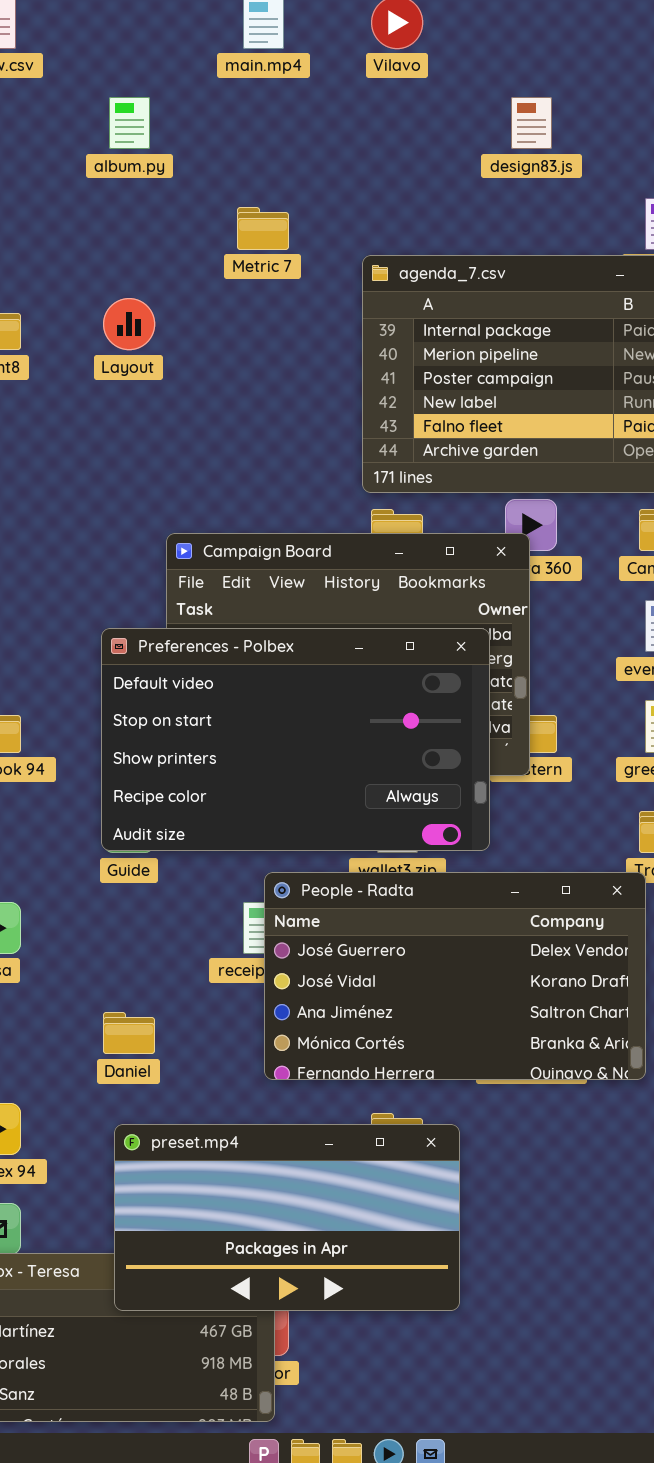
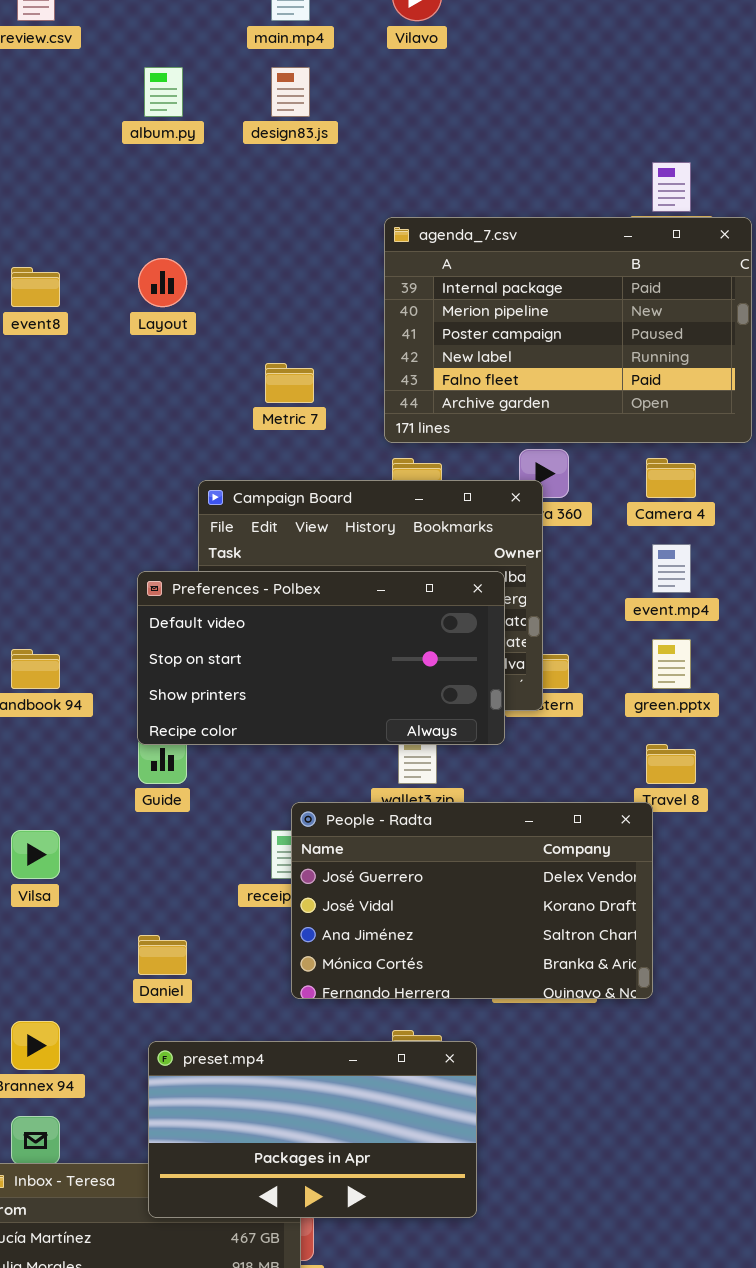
design83.js: [511,97,552,149] -> [271,67,310,117], moved
Metric 7: [237,207,289,250] -> [265,363,314,403], moved
Preferences - Polbex: [101,628,490,851] -> [137,571,505,745], resized

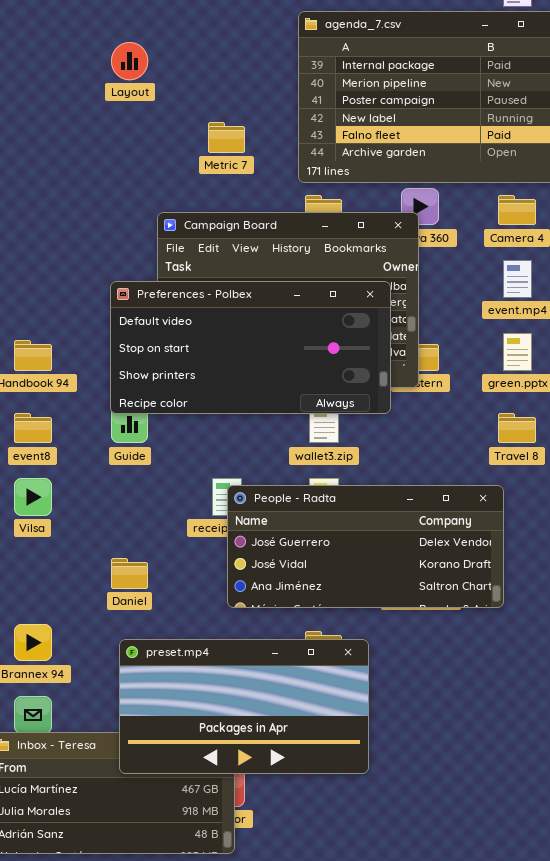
event8: [11,267,60,307] -> [14,413,52,443], moved
People - Radta: [291,802,653,999] -> [227,485,504,608], resized

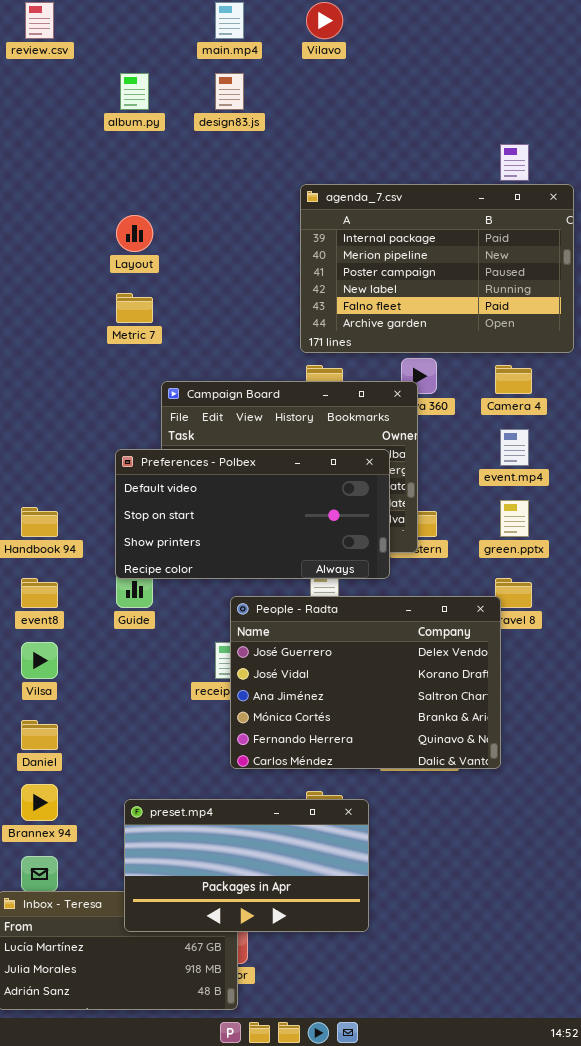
Metric 7: [208,122,245,153] -> [116,293,153,323], moved
People - Radta: [227,485,504,608] -> [230,596,501,769], resized
Daniel: [111,558,148,589] -> [21,720,58,750], moved

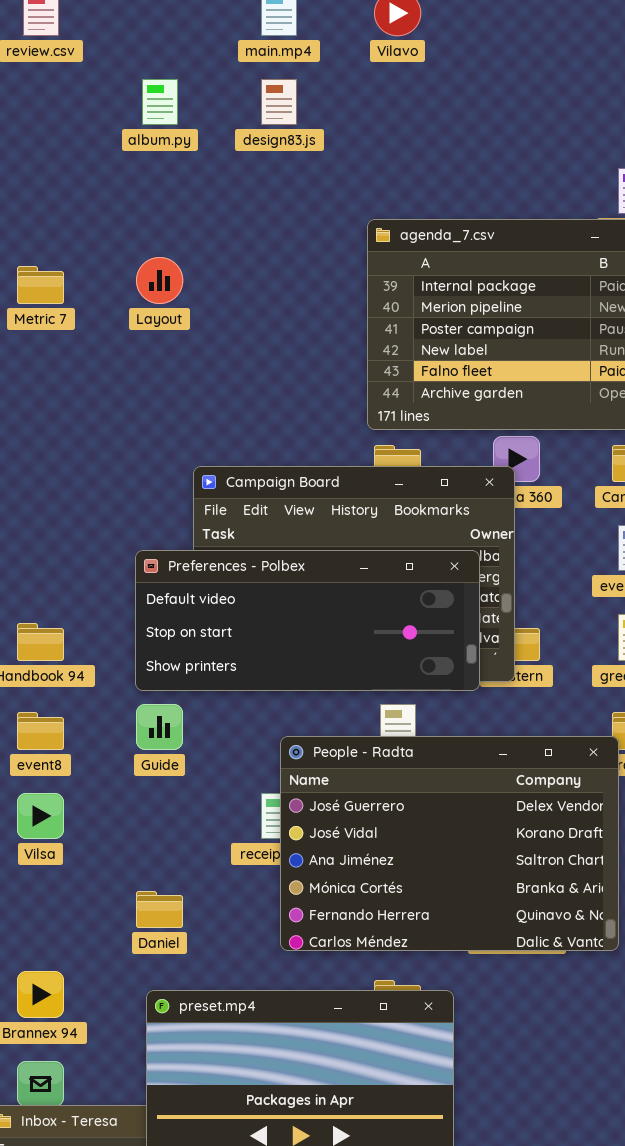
Metric 7: [116,293,153,323] -> [17,266,64,304], moved
Preferences - Polbex: [115,449,390,579] -> [135,550,480,691], resized
Daniel: [21,720,58,750] -> [136,891,183,928], moved

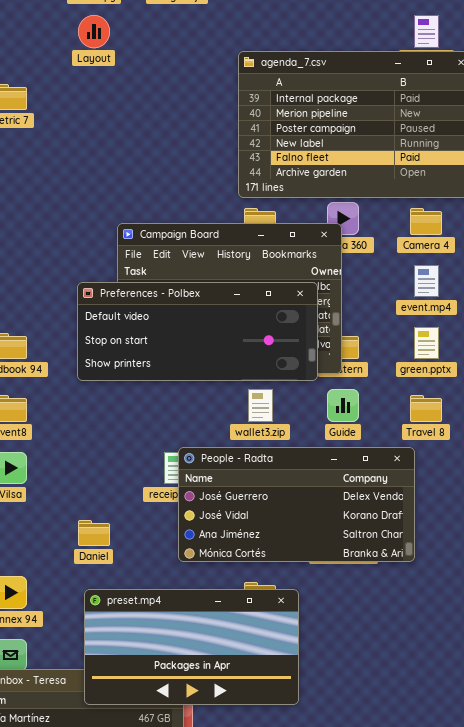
Layout: [136,257,183,304] -> [78,15,110,48], moved
Guide: [136,704,183,750] -> [327,389,359,422], moved
People - Radta: [280,736,619,951] -> [178,447,415,562], resized

